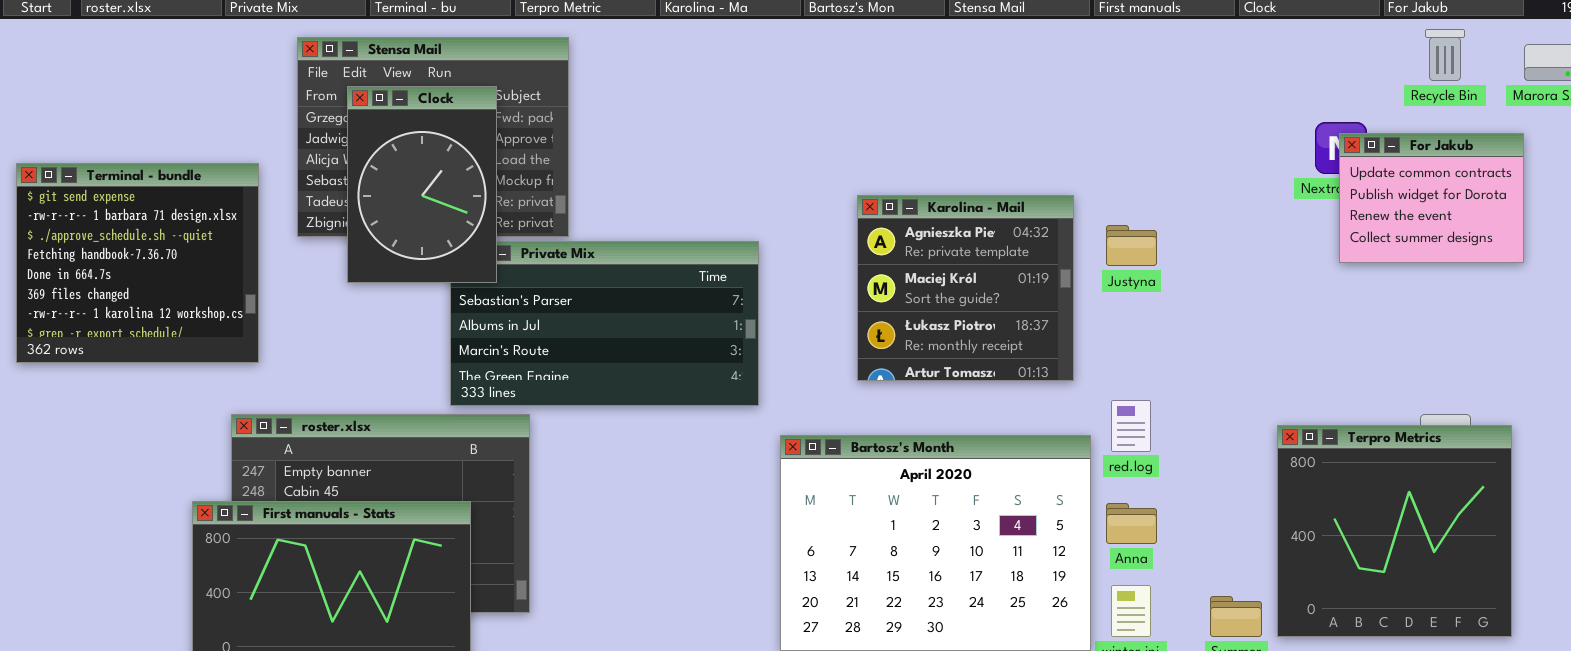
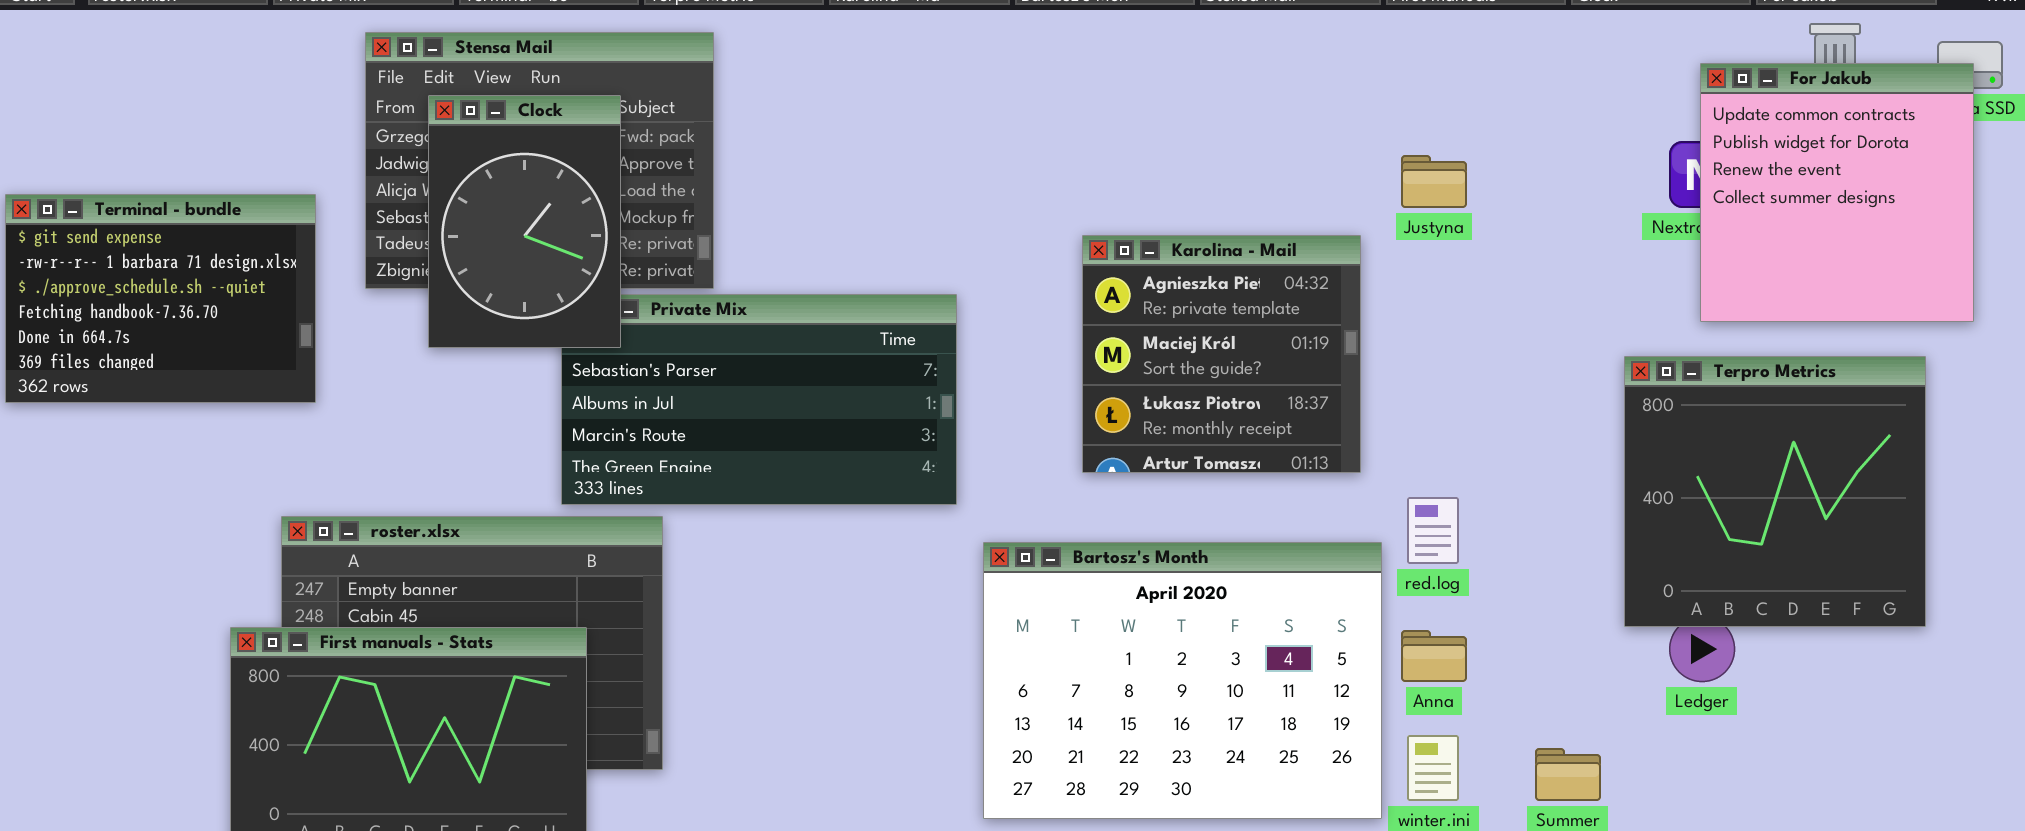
For Jakub: [1339,133,1524,263] -> [1700,63,1974,322], resized
Terminal - bundle: [16,163,259,363] -> [5,194,316,403], resized
Justyna: [1106,225,1157,266] -> [1401,155,1467,208], moved
Terpro Metrics: [1277,425,1512,637] -> [1624,356,1926,627], moved

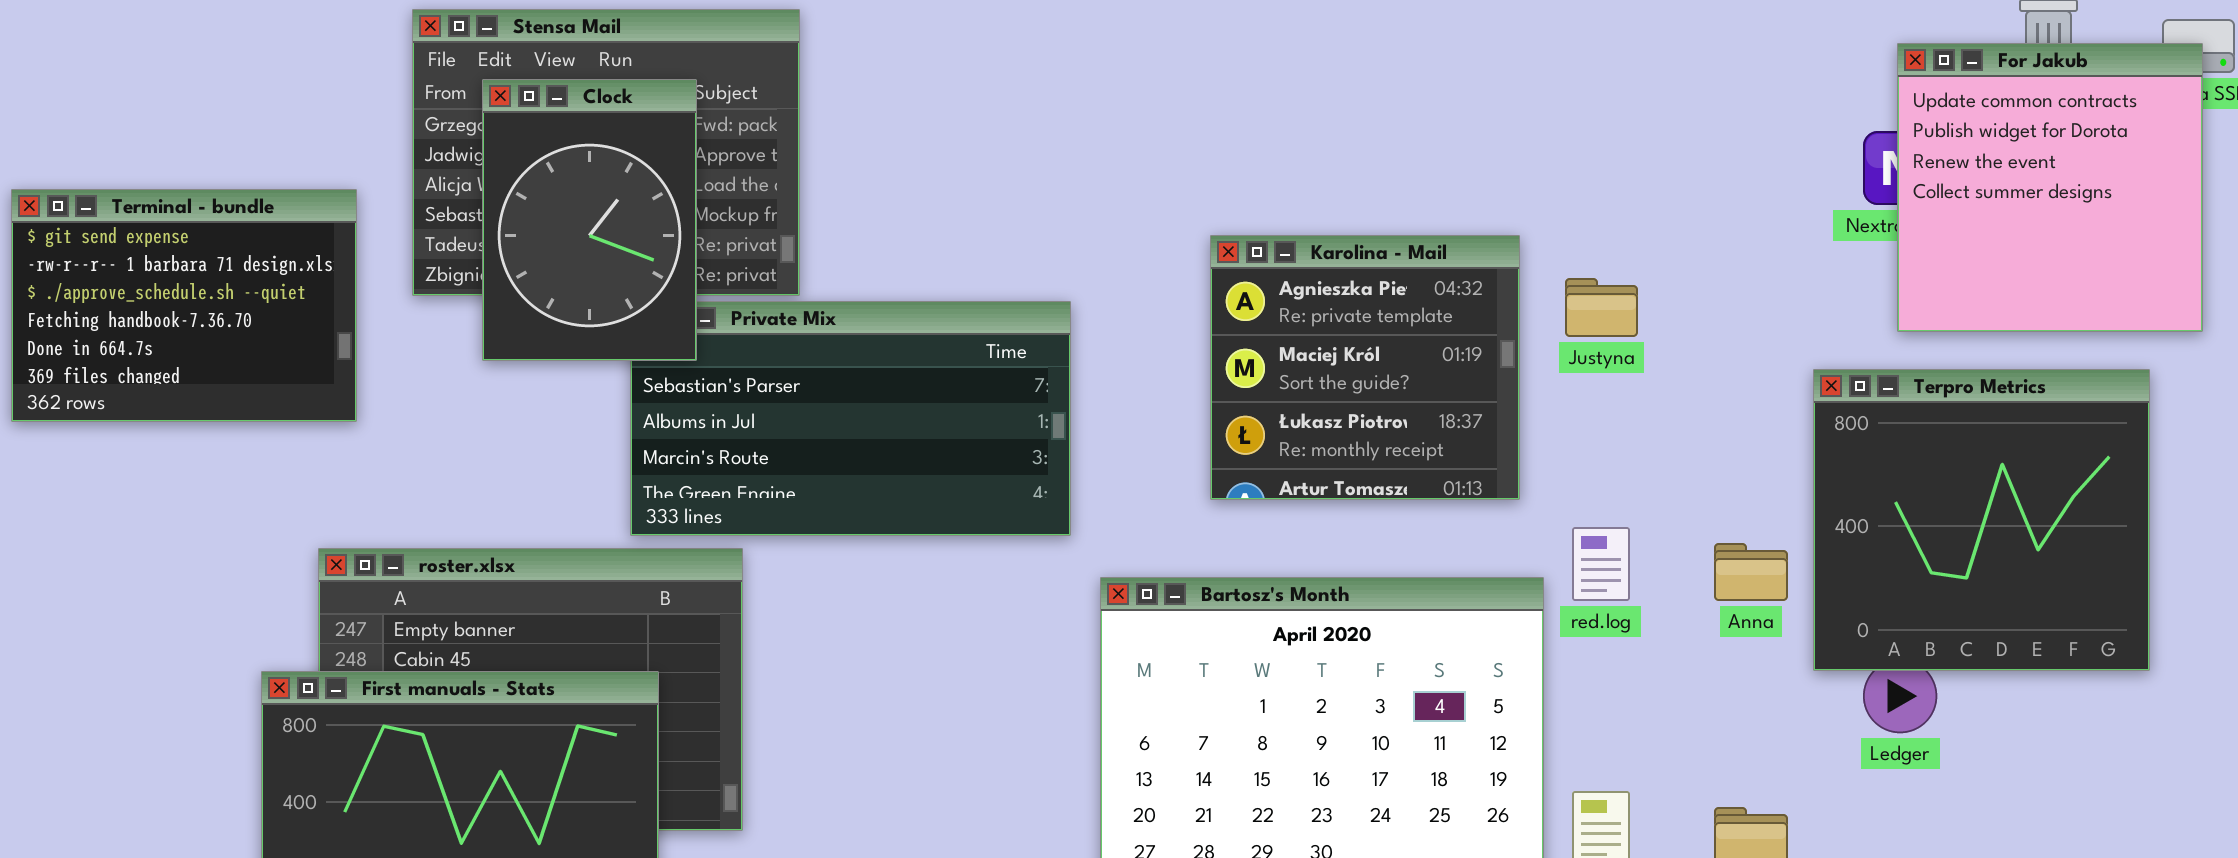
Justyna: [1401,155,1467,208] -> [1565,278,1638,337], moved
Anna: [1401,630,1467,682] -> [1714,543,1788,601], moved

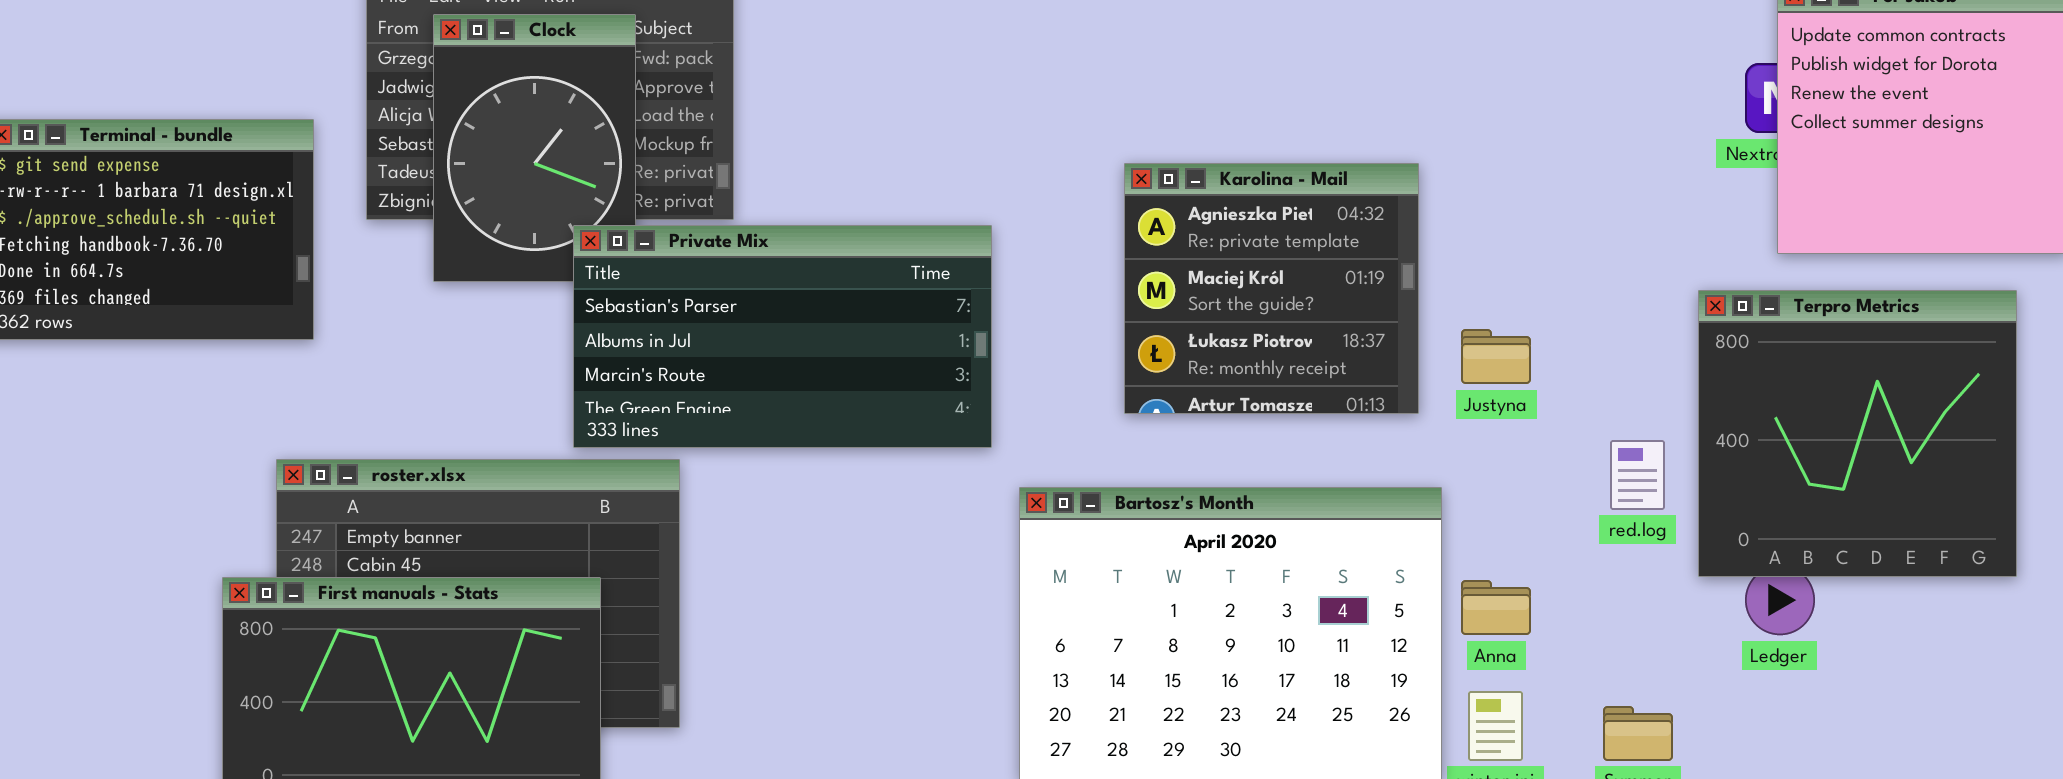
Justyna: [1565,278,1638,337] -> [1461,329,1531,384], moved
Private Mix: [630,301,1071,536] -> [573,225,992,448], raised
red.log: [1572,527,1630,601] -> [1610,440,1665,510], moved
Anna: [1714,543,1788,601] -> [1461,580,1531,635], moved

